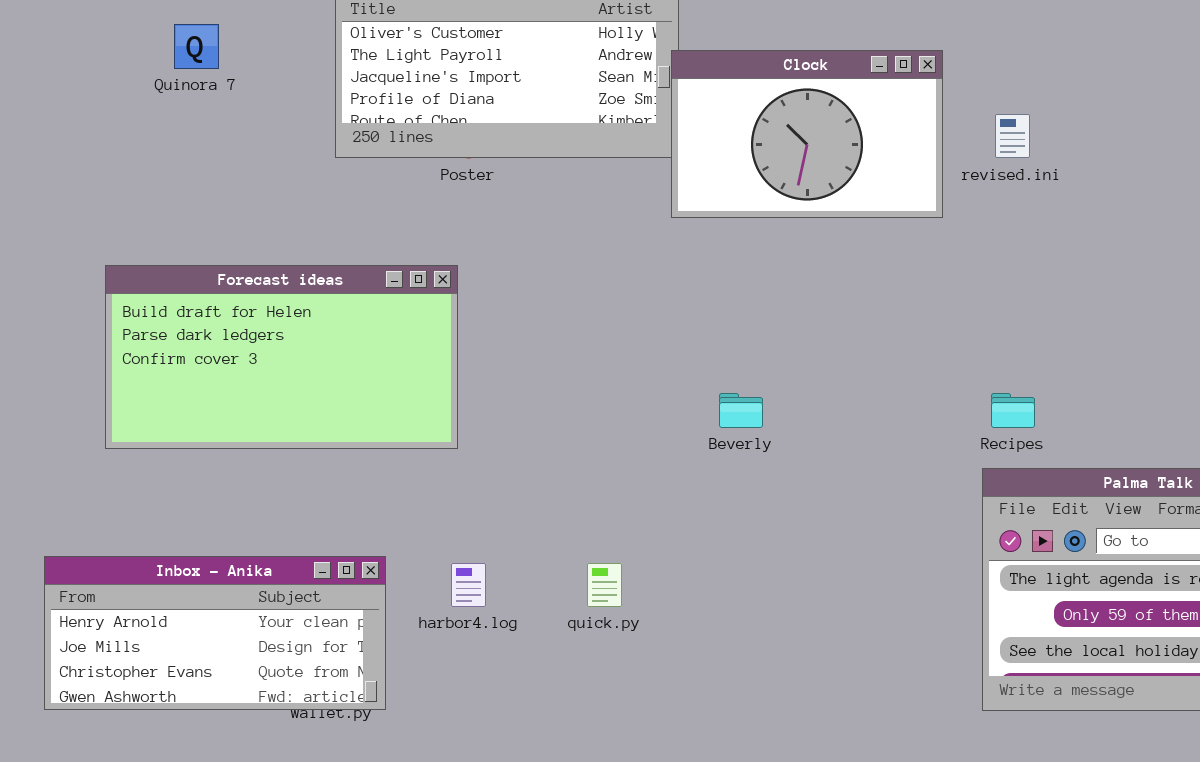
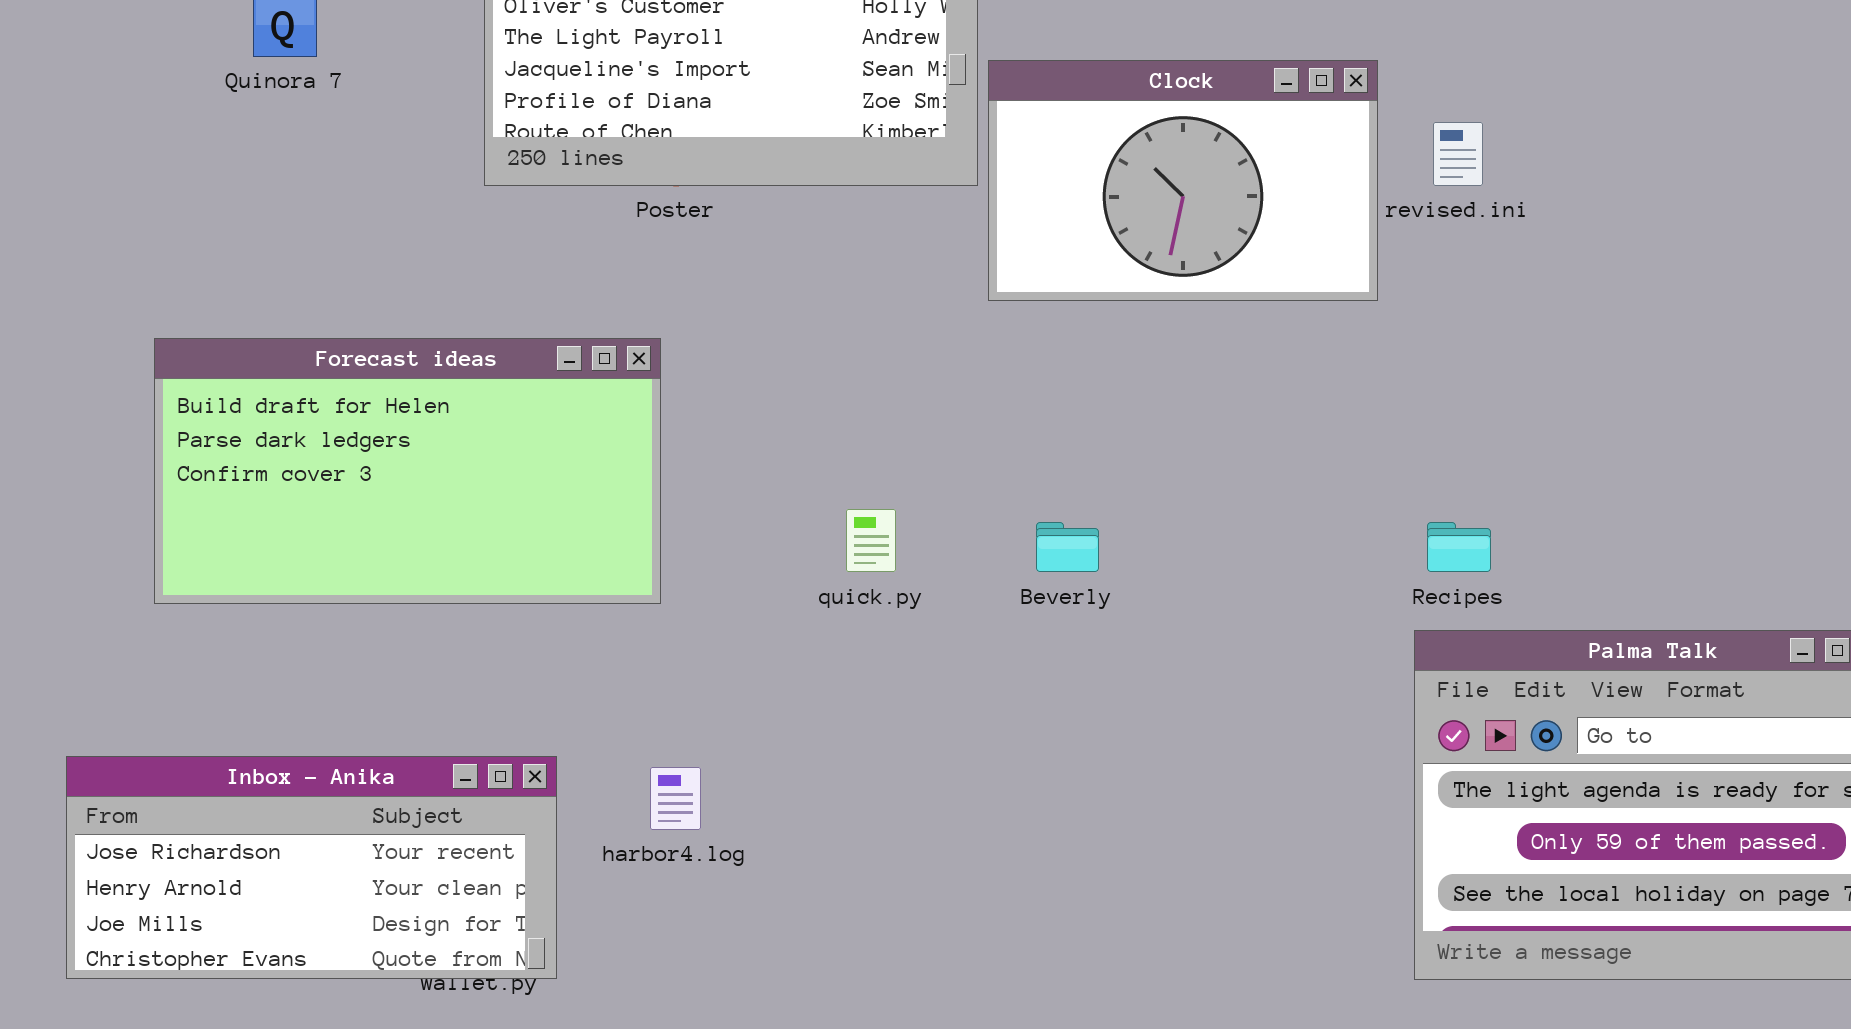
Clock: [671,50,943,218] -> [988,60,1378,301], moved
Inbox - Anika: [44,556,386,710] -> [66,756,557,979], scrolled up 1 row
quick.py: [587,563,622,607] -> [846,509,896,572], moved

